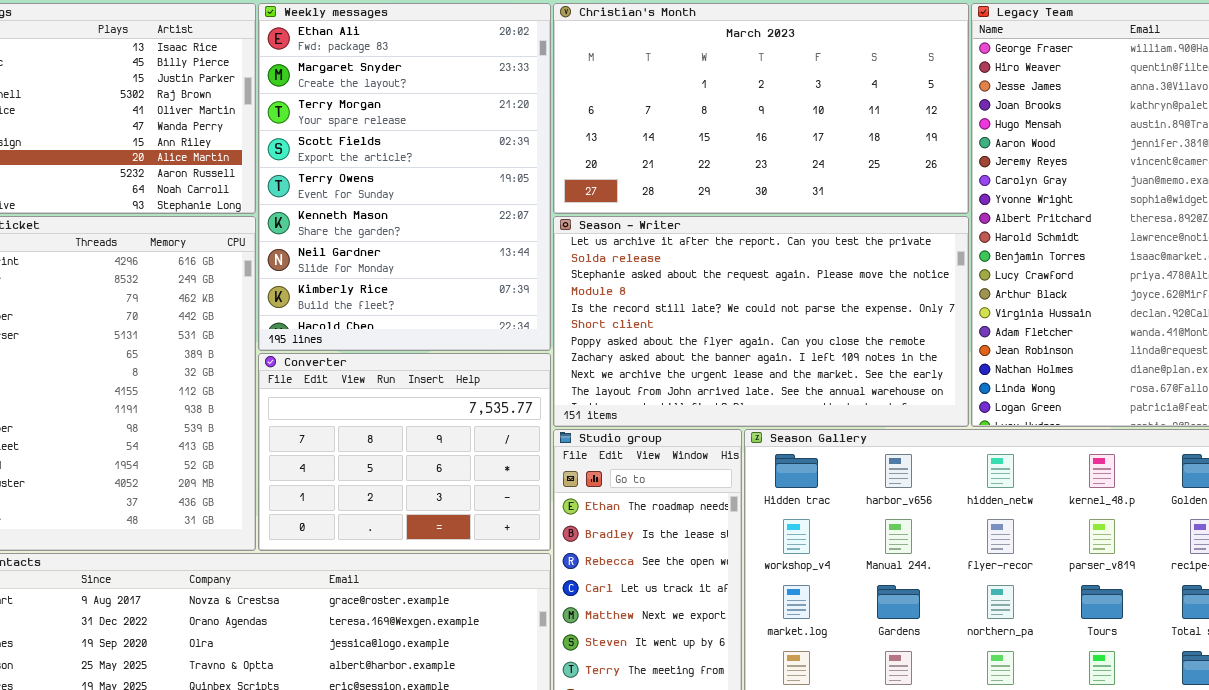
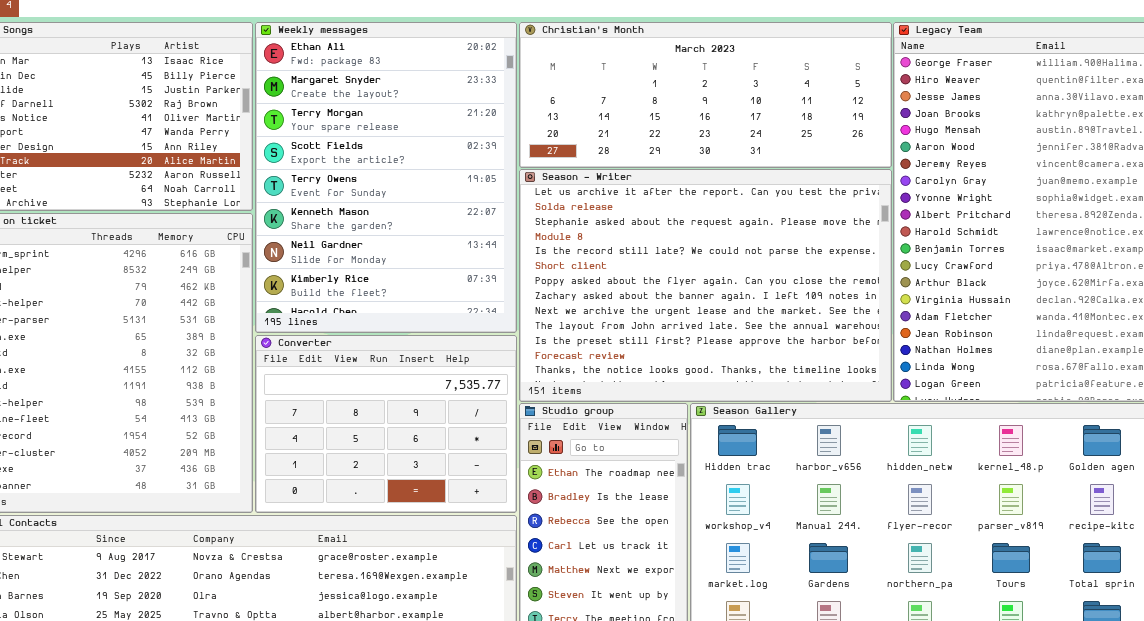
Christian's Month: [553,3,969,214] -> [519,22,892,168], resized
Season - Writer: [553,216,969,427] -> [519,169,892,402], resized

